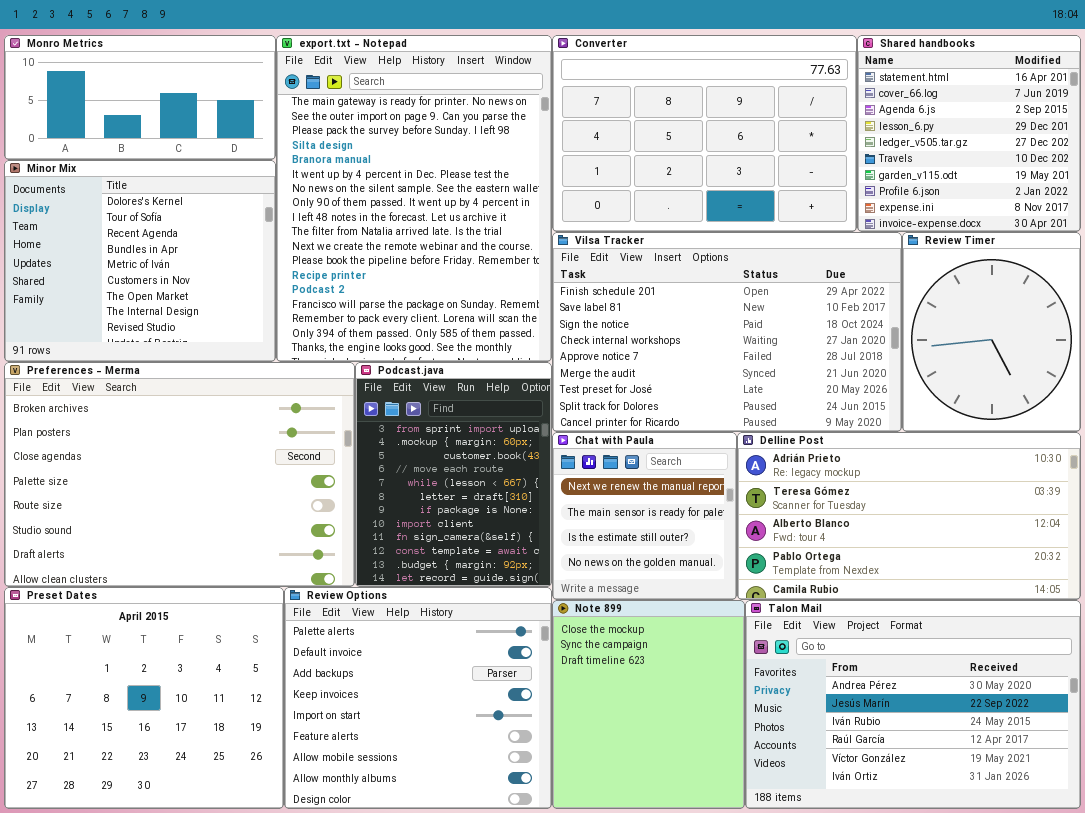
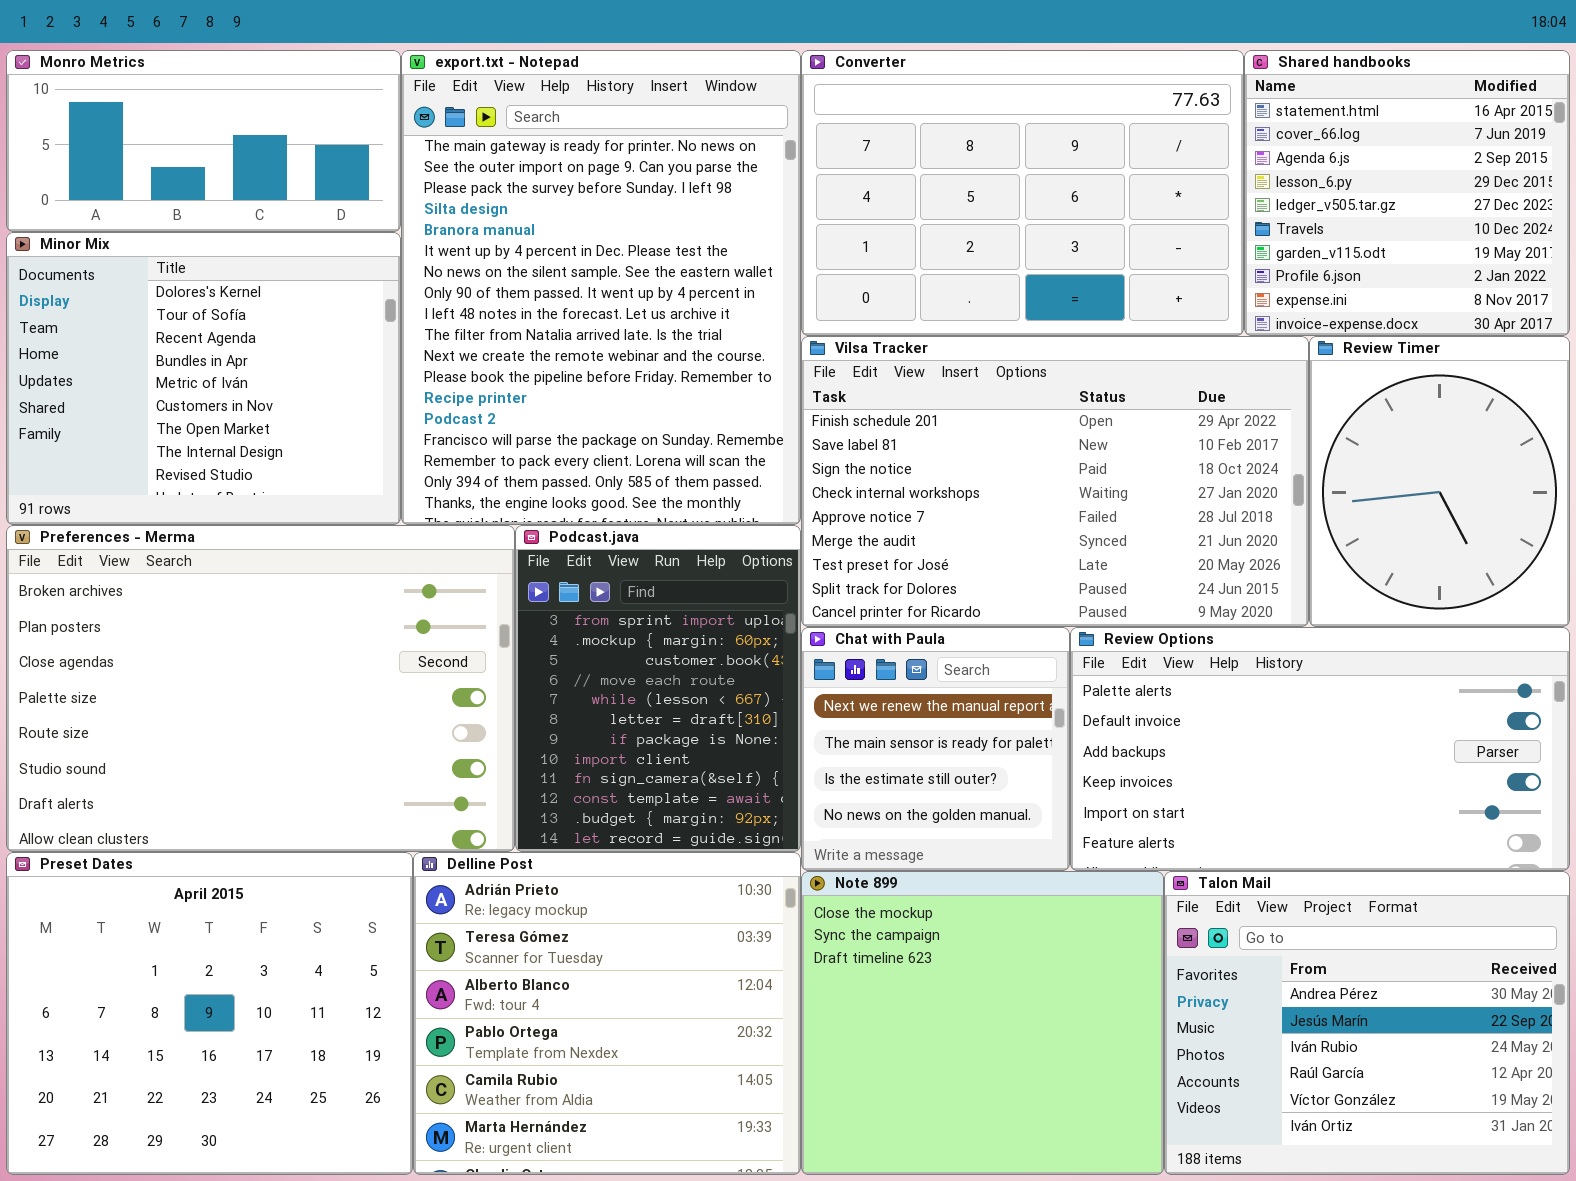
Delline Post: [737,432,1081,600] -> [413,852,801,1175], moved, resized
Review Options: [284,587,552,809] -> [1070,627,1570,871], moved, resized
Note 899: [552,600,745,809] -> [801,871,1164,1175], resized
Talon Mail: [745,600,1081,809] -> [1164,871,1570,1175], resized

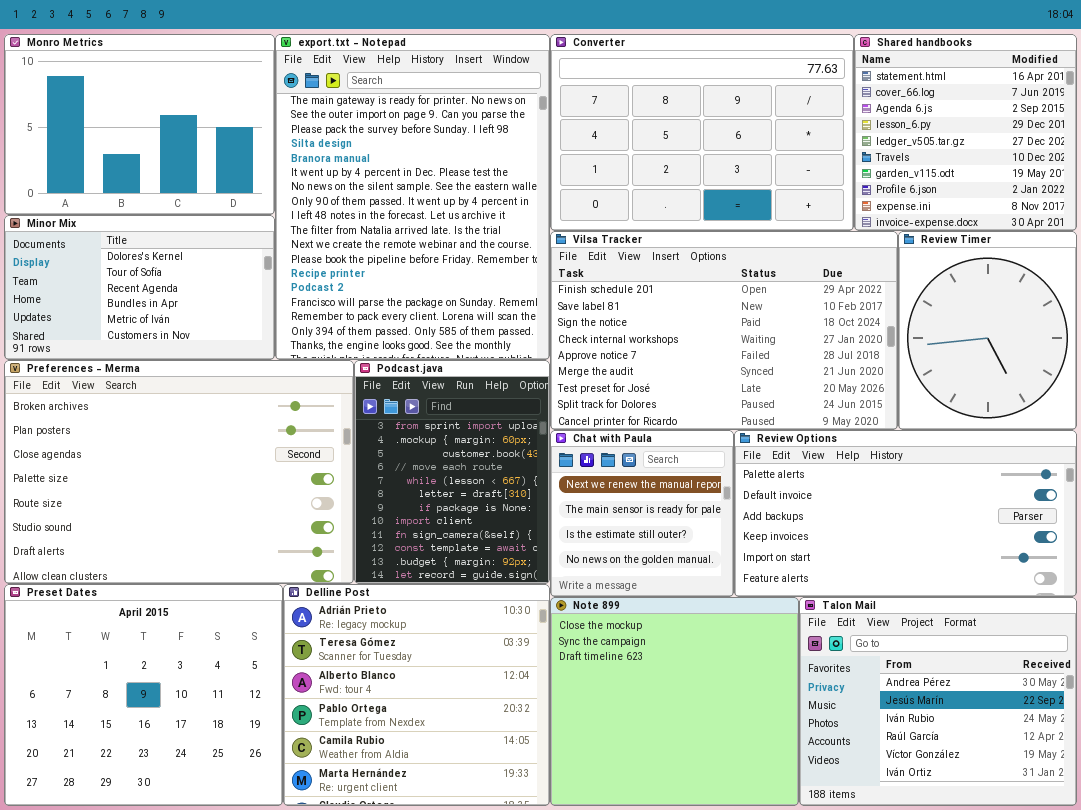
Monro Metrics: [6,50,401,232] -> [4,34,275,215], resized
Minor Mix: [6,232,401,525] -> [4,215,275,360], resized

